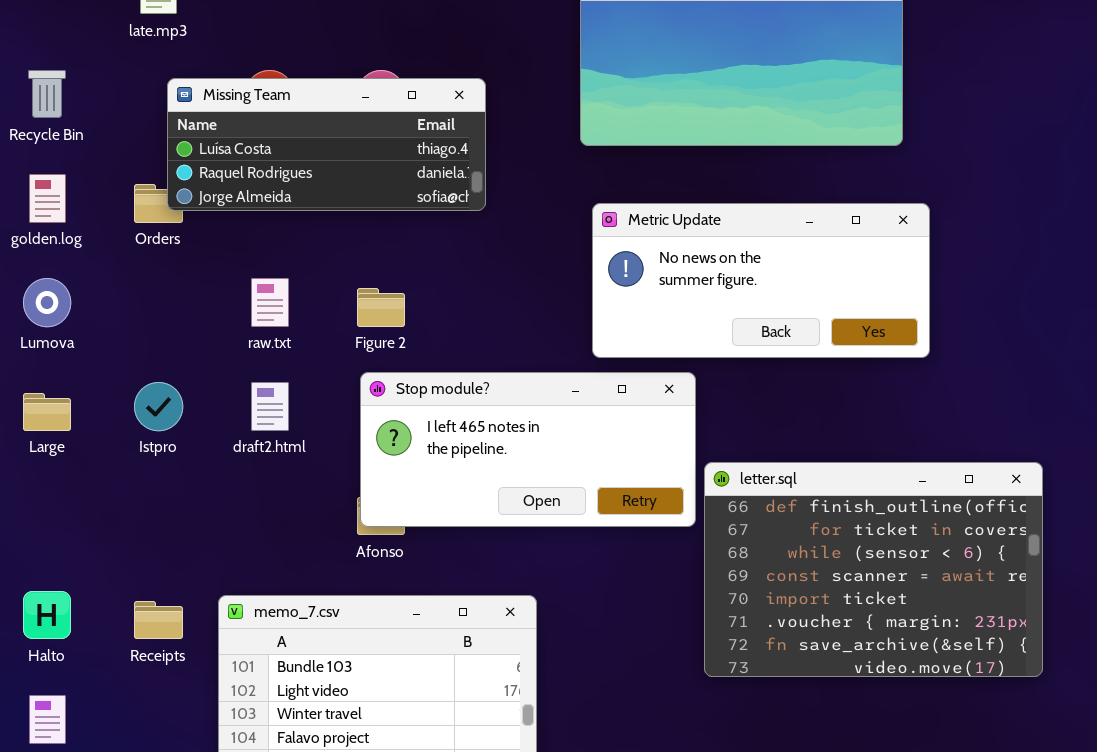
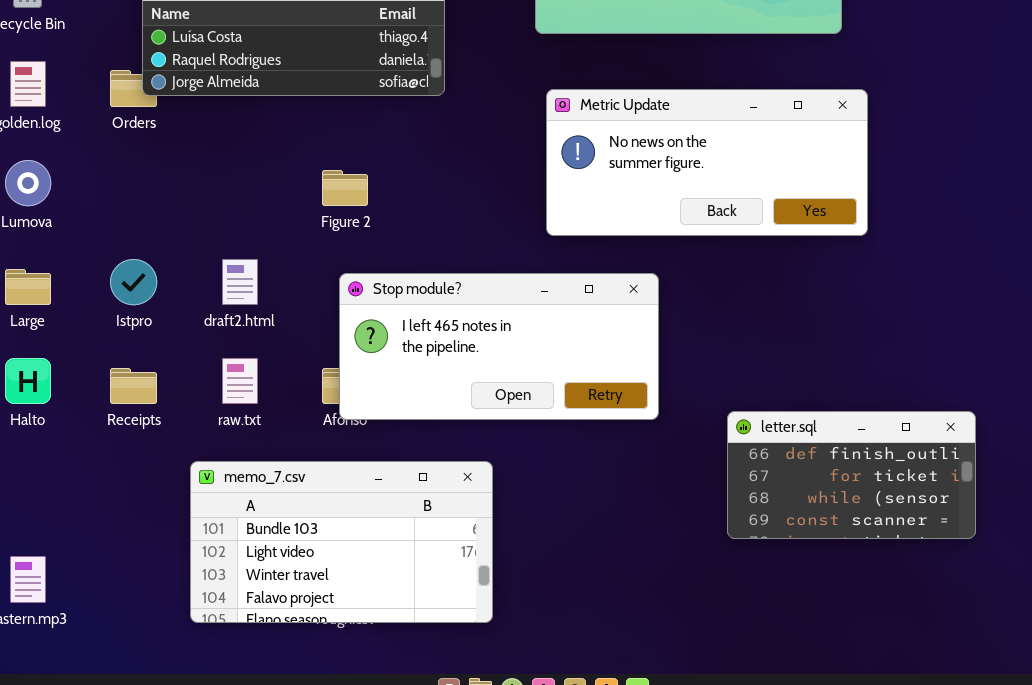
raw.txt: [251,278,289,327] -> [222,358,258,404], moved
Stop module?: [360,372,696,527] -> [339,273,659,420], moved
letter.sql: [704,462,1043,677] -> [727,411,976,539], resized
Halto: [23,591,71,639] -> [5,358,51,404], moved
Receipts: [134,601,183,639] -> [110,368,157,404], moved

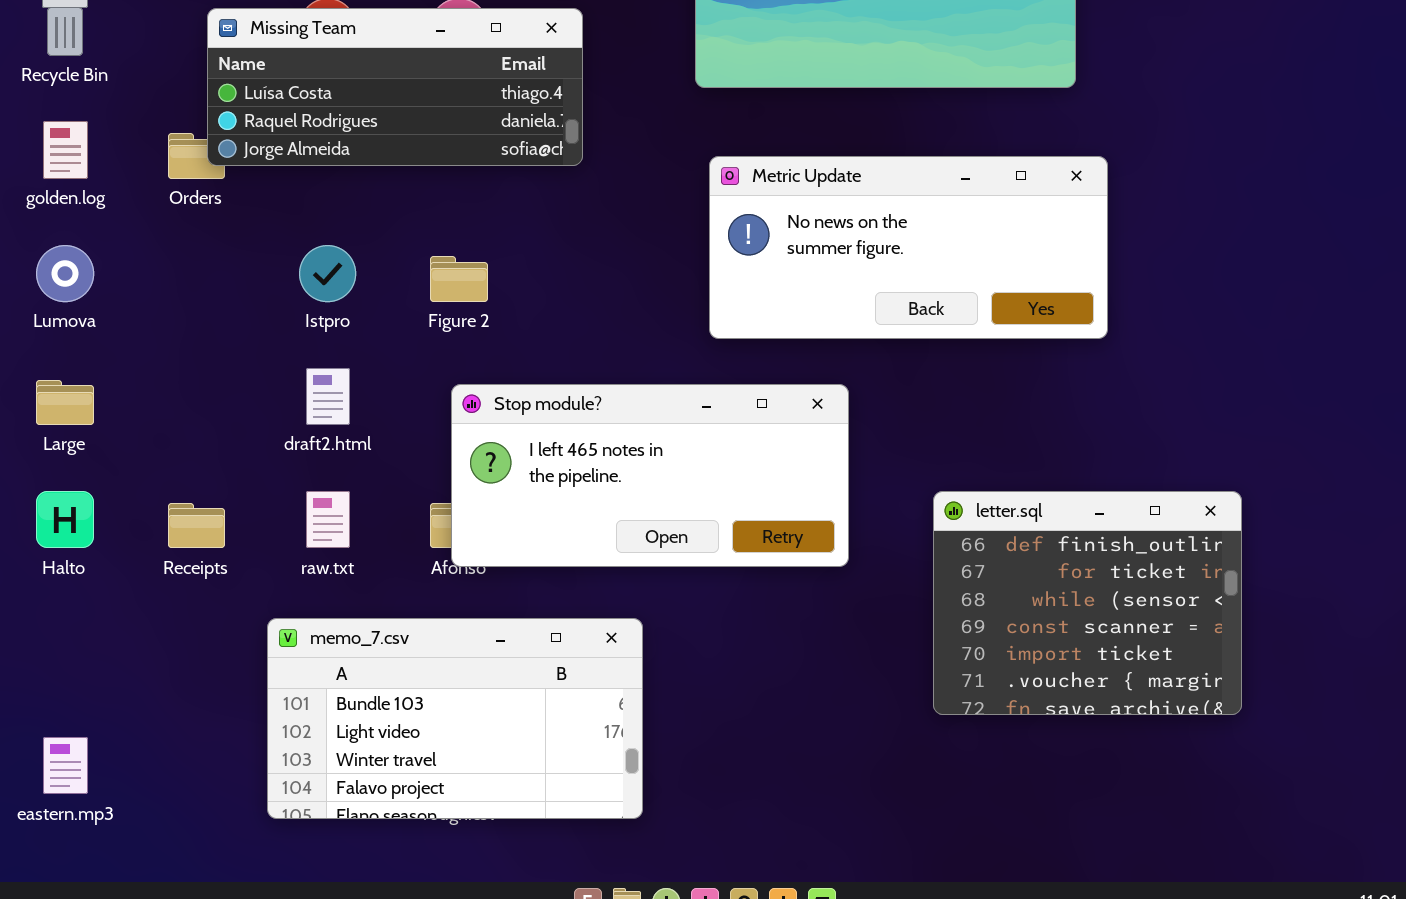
Istpro: [110,259,157,305] -> [299,245,356,302], moved
letter.sql: [727,411,976,539] -> [933,491,1242,715], resized

